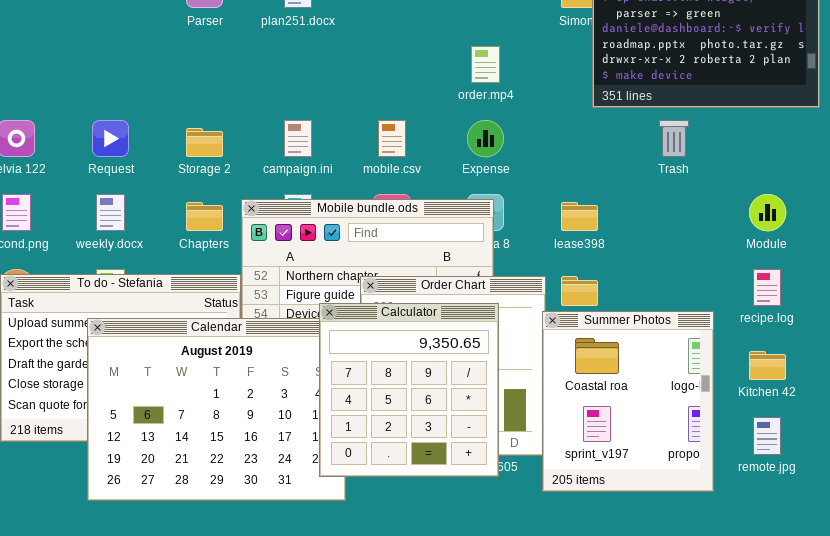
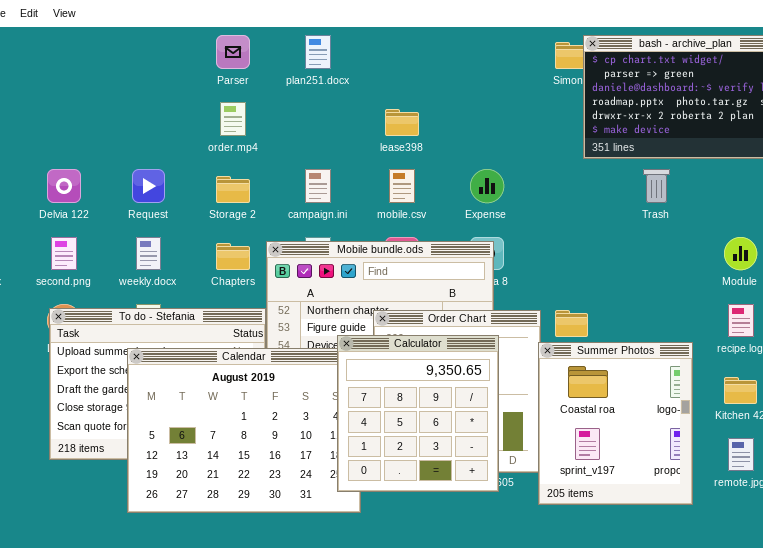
order.mp4: [471,46,500,83] -> [220,102,246,136], moved
lease398: [561,202,598,231] -> [385,109,419,136], moved

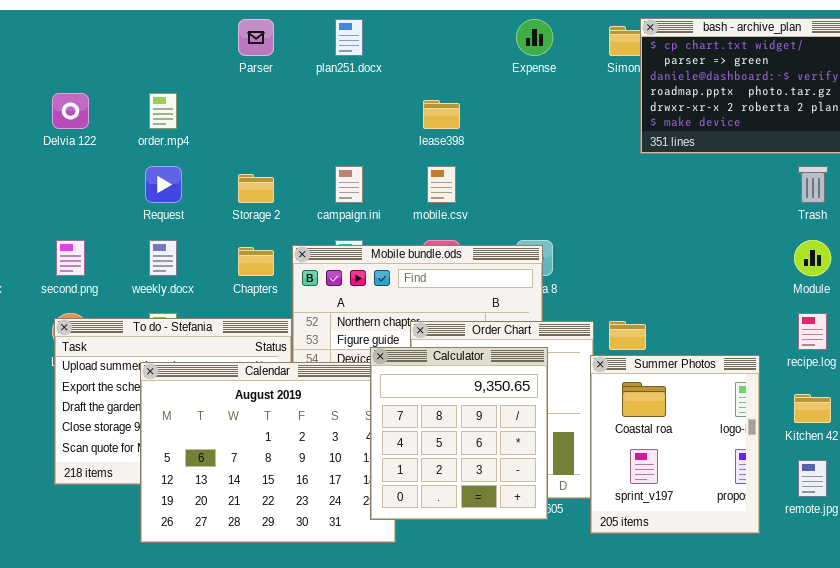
order.mp4: [220,102,246,136] -> [149,93,177,129], moved
Delvia 122: [47,169,81,203] -> [52,93,89,129], moved
Expense: [470,169,504,203] -> [516,19,553,56], moved
Trash: [643,169,670,203] -> [798,166,828,203], moved

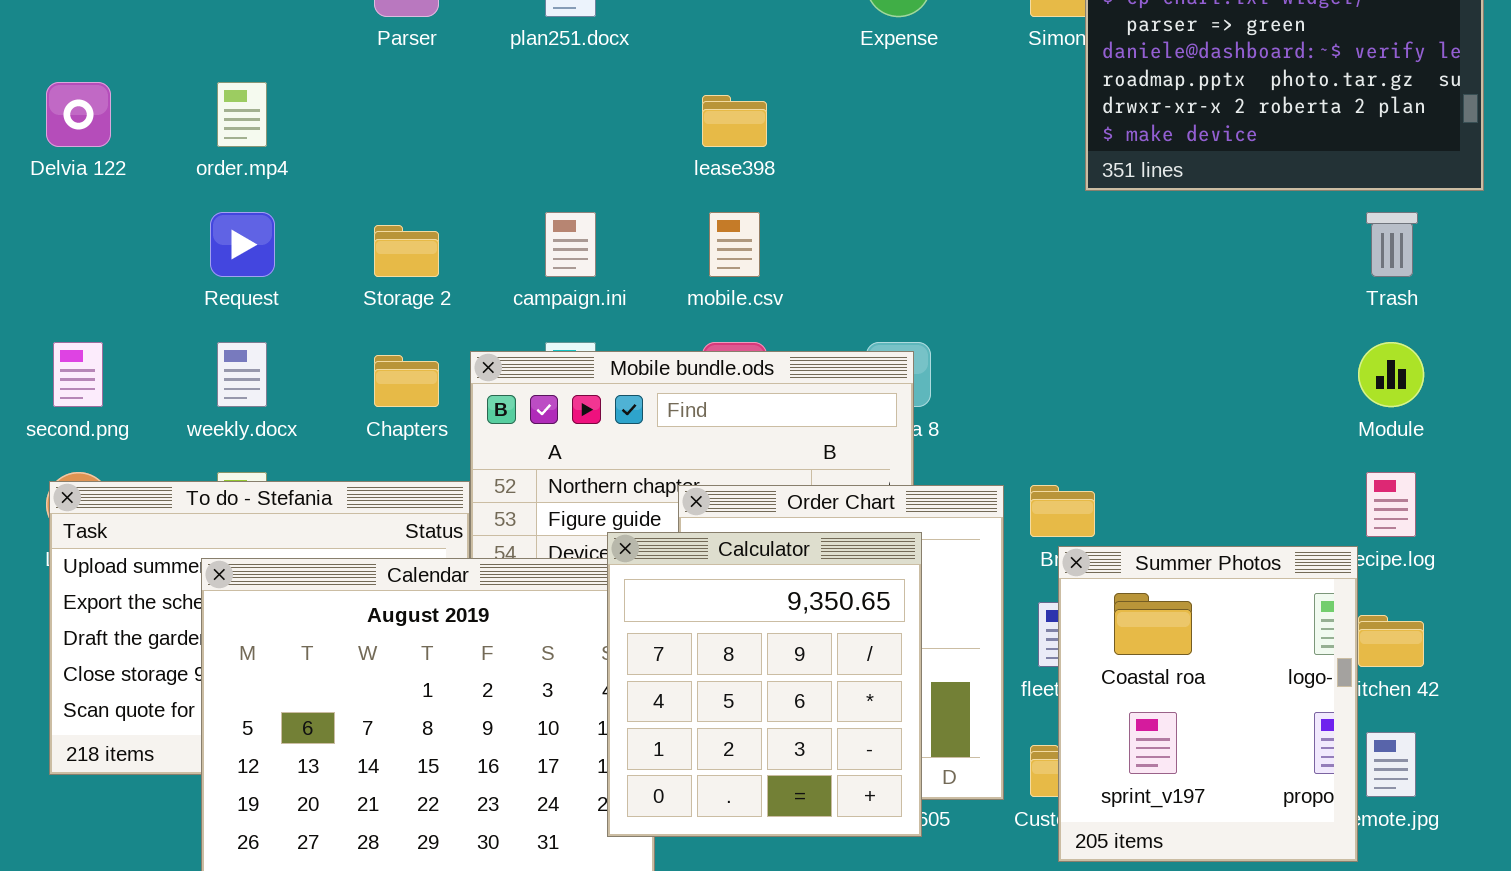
Summer Photos: [590,355,760,534] -> [1058,546,1358,862], moved

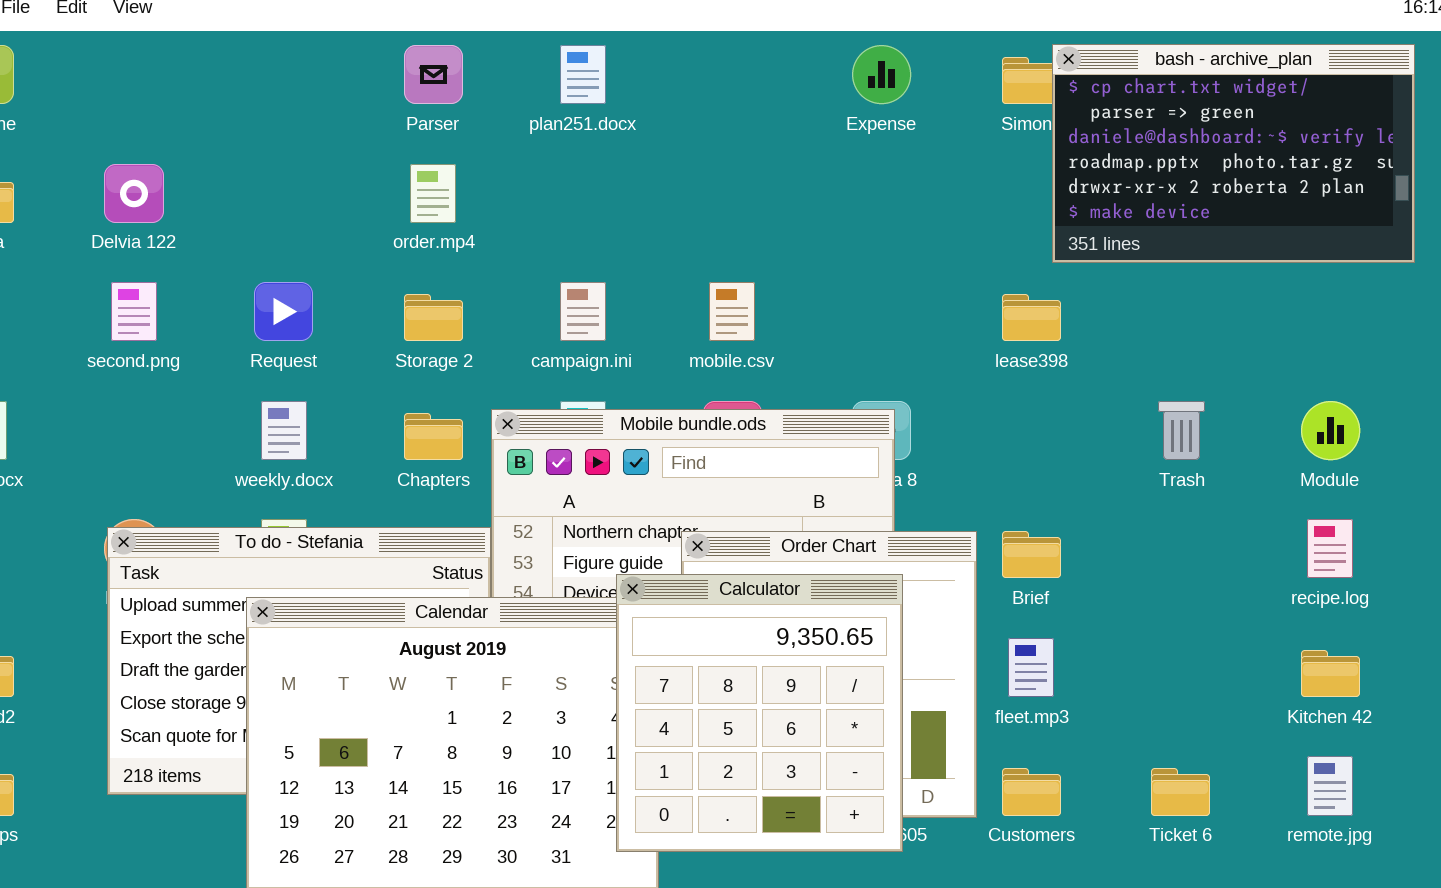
order.mp4: [217,82,267,147] -> [410,164,456,223], moved
lease398: [702,95,767,147] -> [1002,294,1061,341], moved
Trash: [1366,212,1418,277] -> [1158,401,1205,460], moved
second.png: [53,342,103,407] -> [111,282,157,341], moved
Summer Photos: [1058,546,1358,862] -> none, closed

